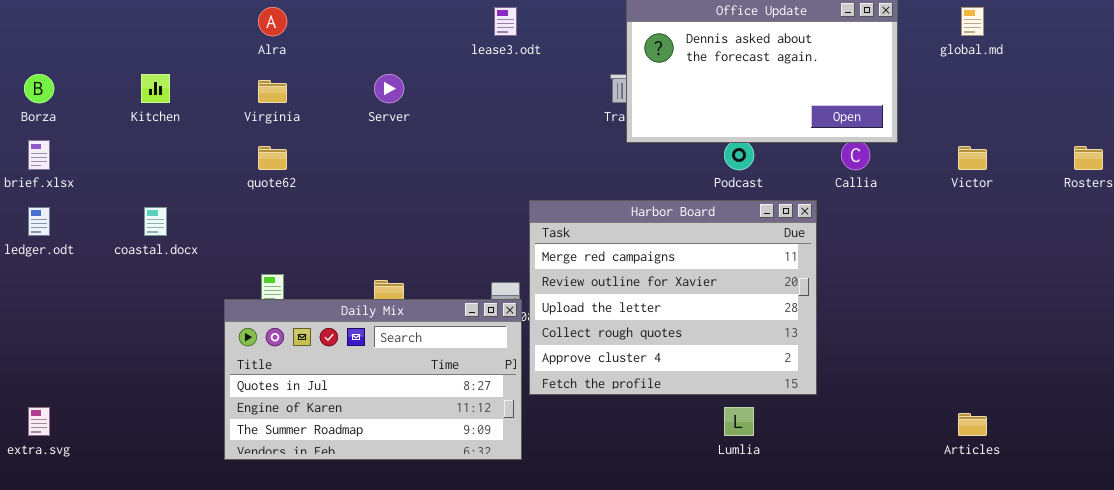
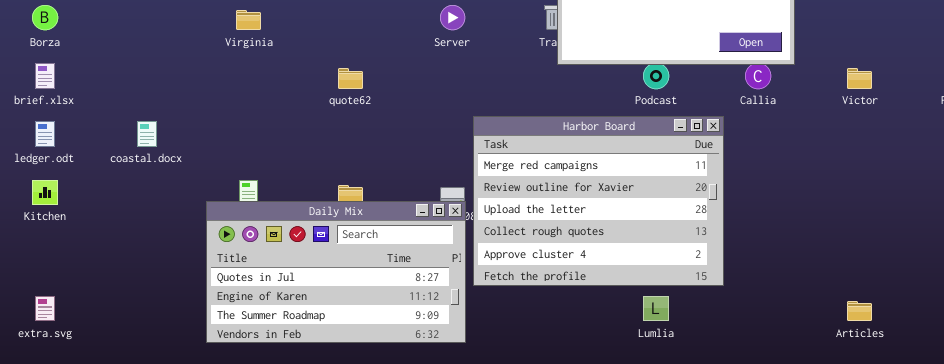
Kitchen: [141,74,170,103] -> [32,180,58,205], moved
Server: [374,74,404,103] -> [440,5,465,30], moved
quote62: [258,146,287,170] -> [338,68,363,89], moved

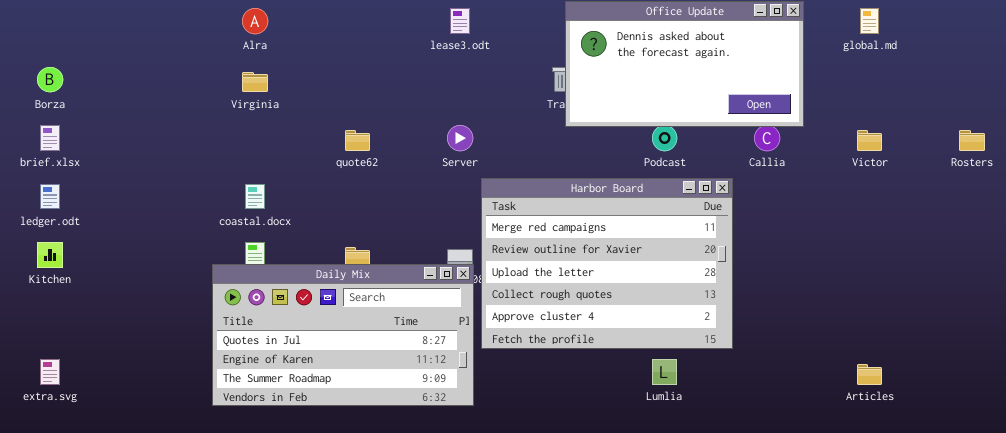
Server: [440,5,465,30] -> [447,125,473,151], moved
coastal.docx: [137,121,157,147] -> [245,184,265,209], moved

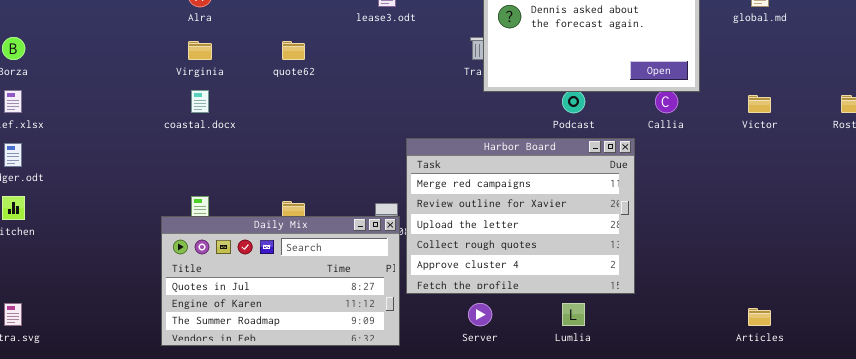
Server: [447,125,473,151] -> [468,303,492,326], moved
quote62: [345,130,370,151] -> [282,41,305,60], moved
coastal.docx: [245,184,265,209] -> [191,90,209,113], moved

